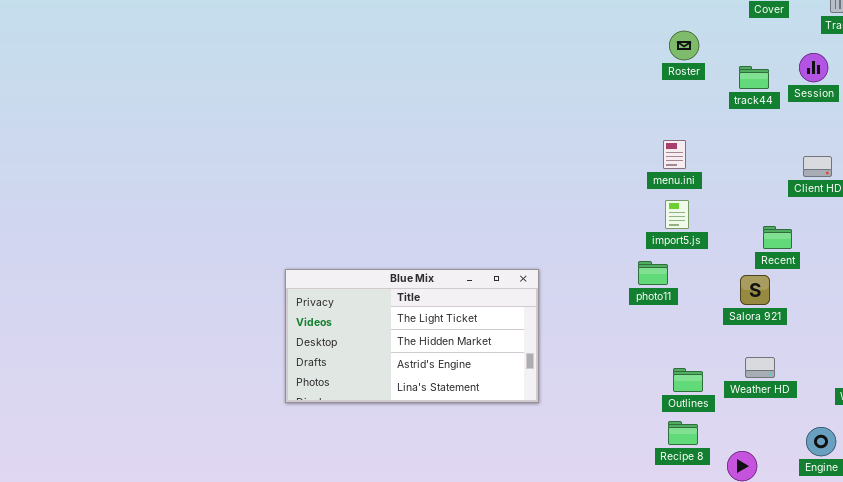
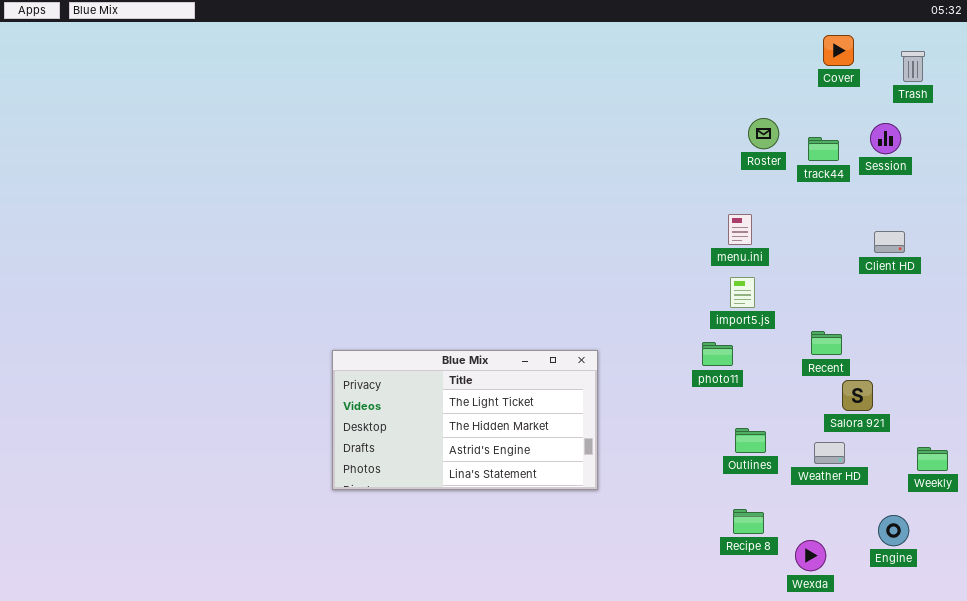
Roster: [669,31,699,60] -> [748,118,779,149], moved
Recent: [763,226,792,249] -> [811,331,842,355], moved
Salora 921: [740,275,770,305] -> [842,380,873,411], moved
Outlines: [673,368,703,392] -> [735,428,766,453], moved

